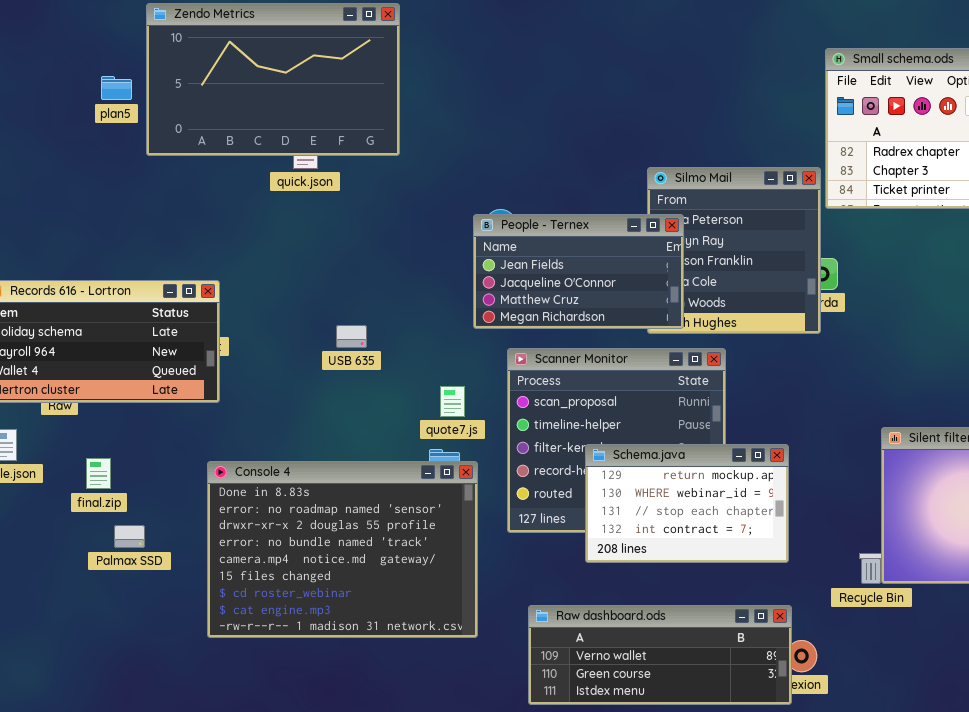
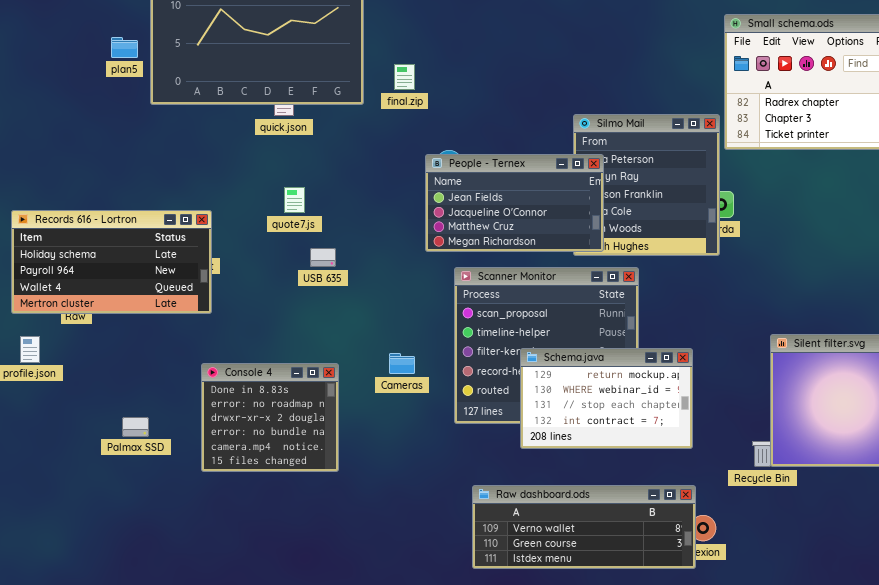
quote7.js: [440,386,465,417] -> [284,187,305,213], moved
final.zip: [86,458,111,489] -> [394,64,415,90], moved
Console 4: [207,461,478,638] -> [201,363,339,472], resized

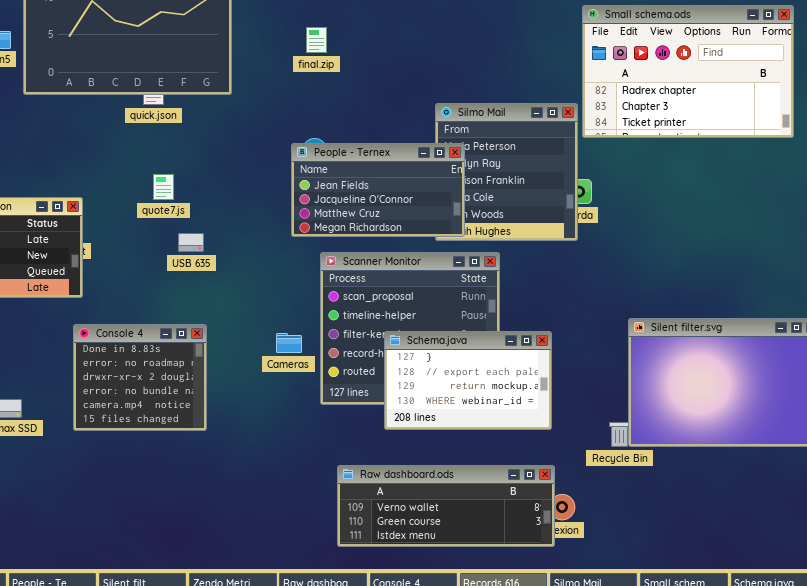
final.zip: [394,64,415,90] -> [306,27,327,53], moved
Schema.java: [520,348,693,449] -> [384,331,552,430], scrolled up 2 rows
Cameras: [389,353,415,374] -> [276,333,302,353], moved
Console 4: [201,363,339,472] -> [73,324,207,431], moved

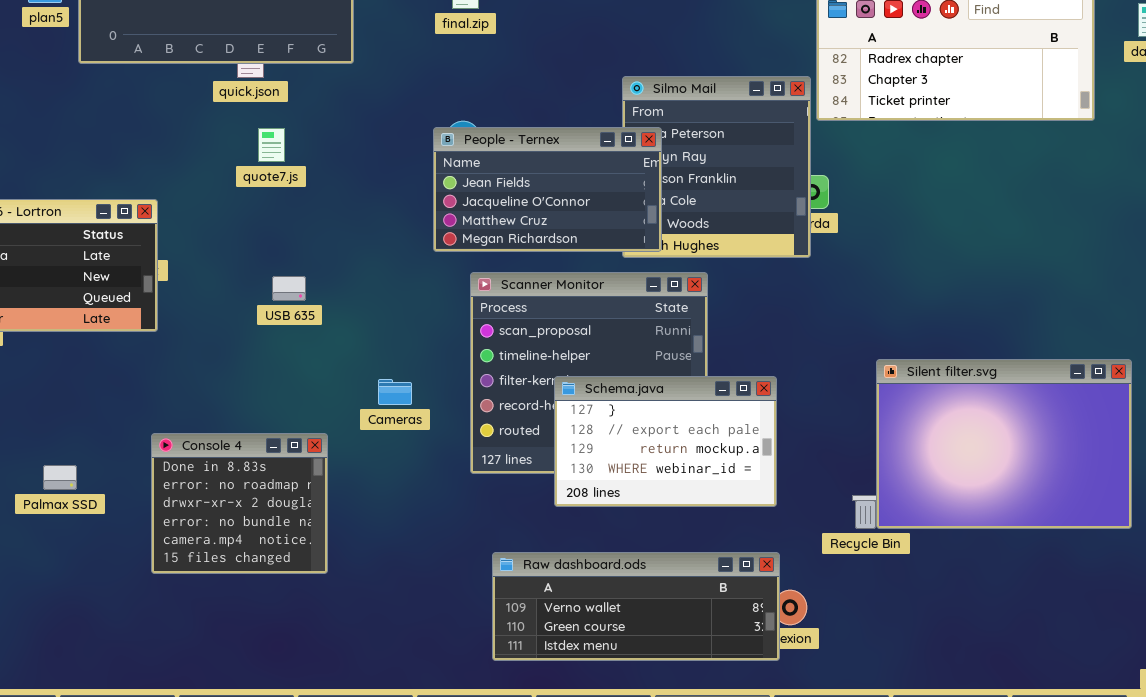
quote7.js: [153,174,174,200] -> [258,128,285,162], moved
USB 635: [178,233,204,252] -> [272,276,306,301], moved
Console 4: [73,324,207,431] -> [151,433,328,574], moved
Cameras: [276,333,302,353] -> [378,379,412,405], moved

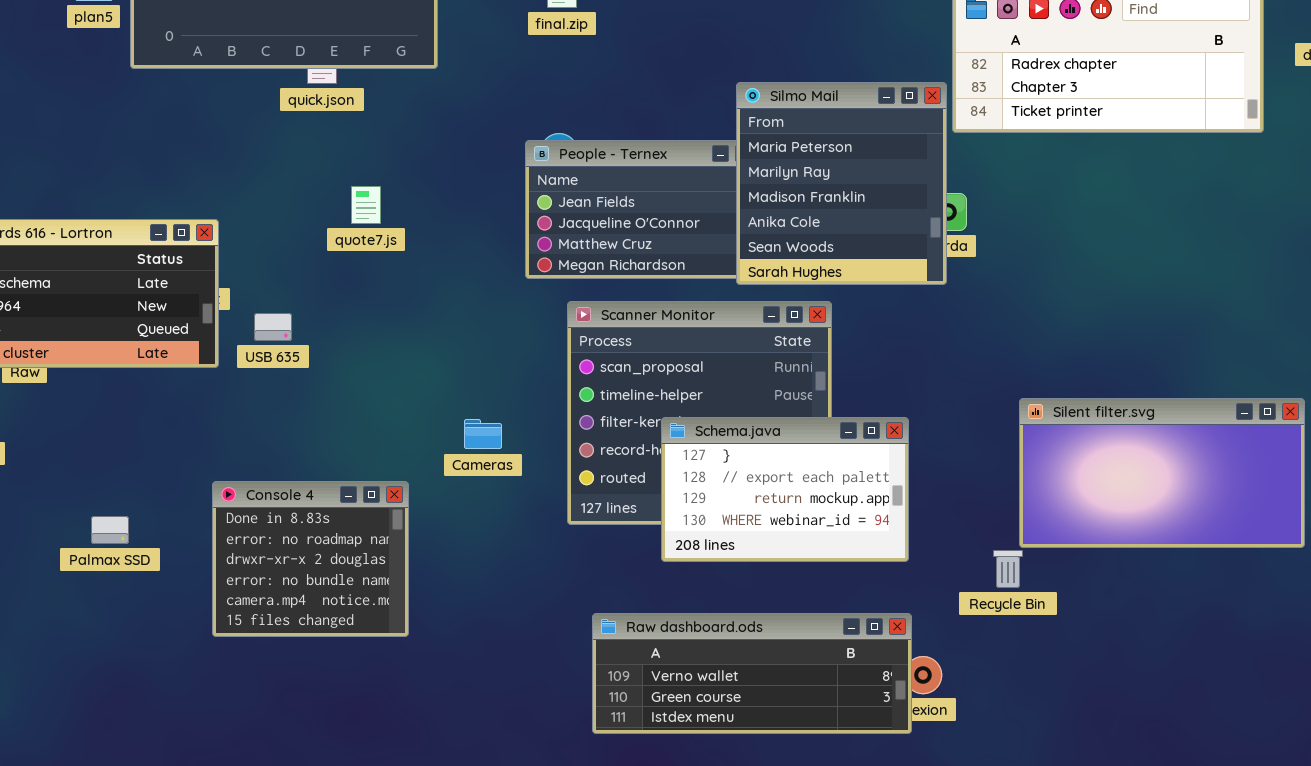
Silmo Mail: [622,76,811,258] -> [736,82,947,285], raised
quote7.js: [258,128,285,162] -> [351,186,381,224], moved
USB 635: [272,276,306,301] -> [254,313,292,341], moved
Silent filter.svg: [876,359,1132,529] -> [1019,398,1305,548], resized

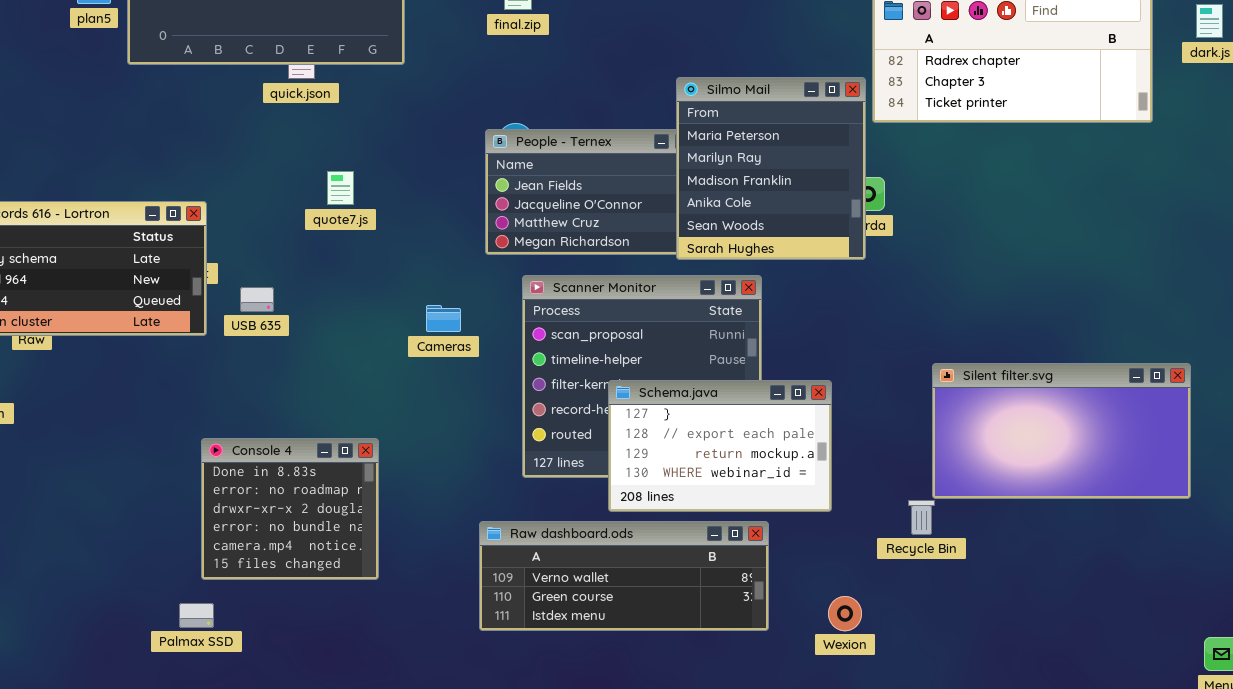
Cameras: [464,419,502,449] -> [426,305,461,332], moved
Palmax SSD: [91,516,129,544] -> [179,603,214,628], moved
Raw dashboard.ods: [592,613,912,734] -> [479,521,769,631], moved

